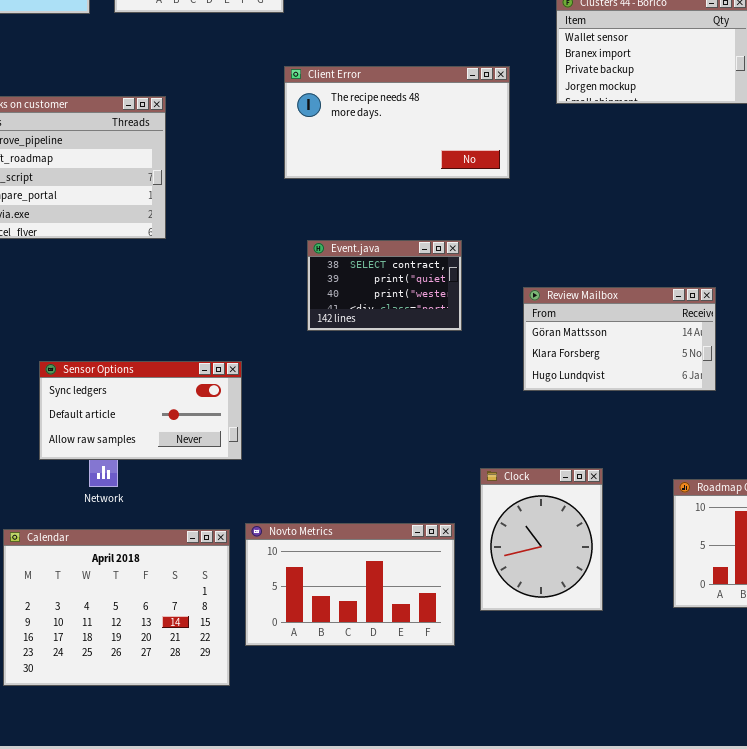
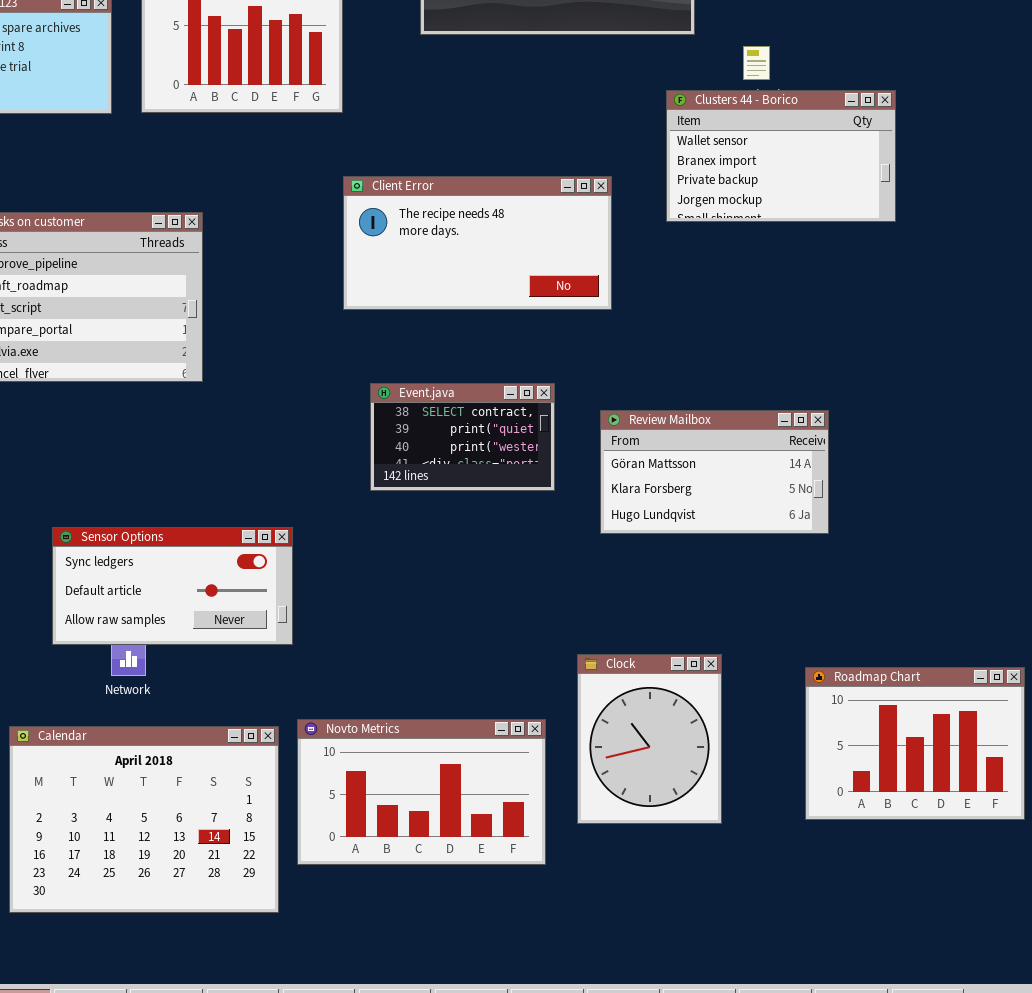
Review Mailbox: [523,287,716,391] -> [600,410,829,534], moved

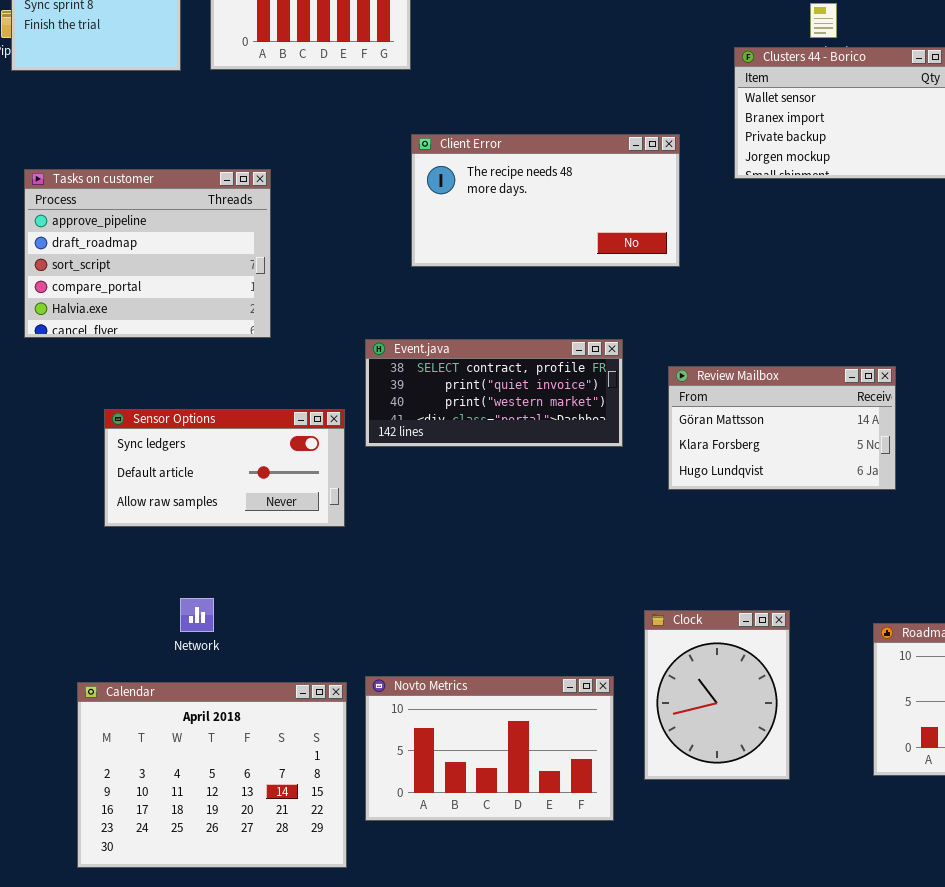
Event.java: [370,383,555,491] -> [365,339,623,447], resized
Sensor Options: [52,527,293,645] -> [104,409,345,527], moved

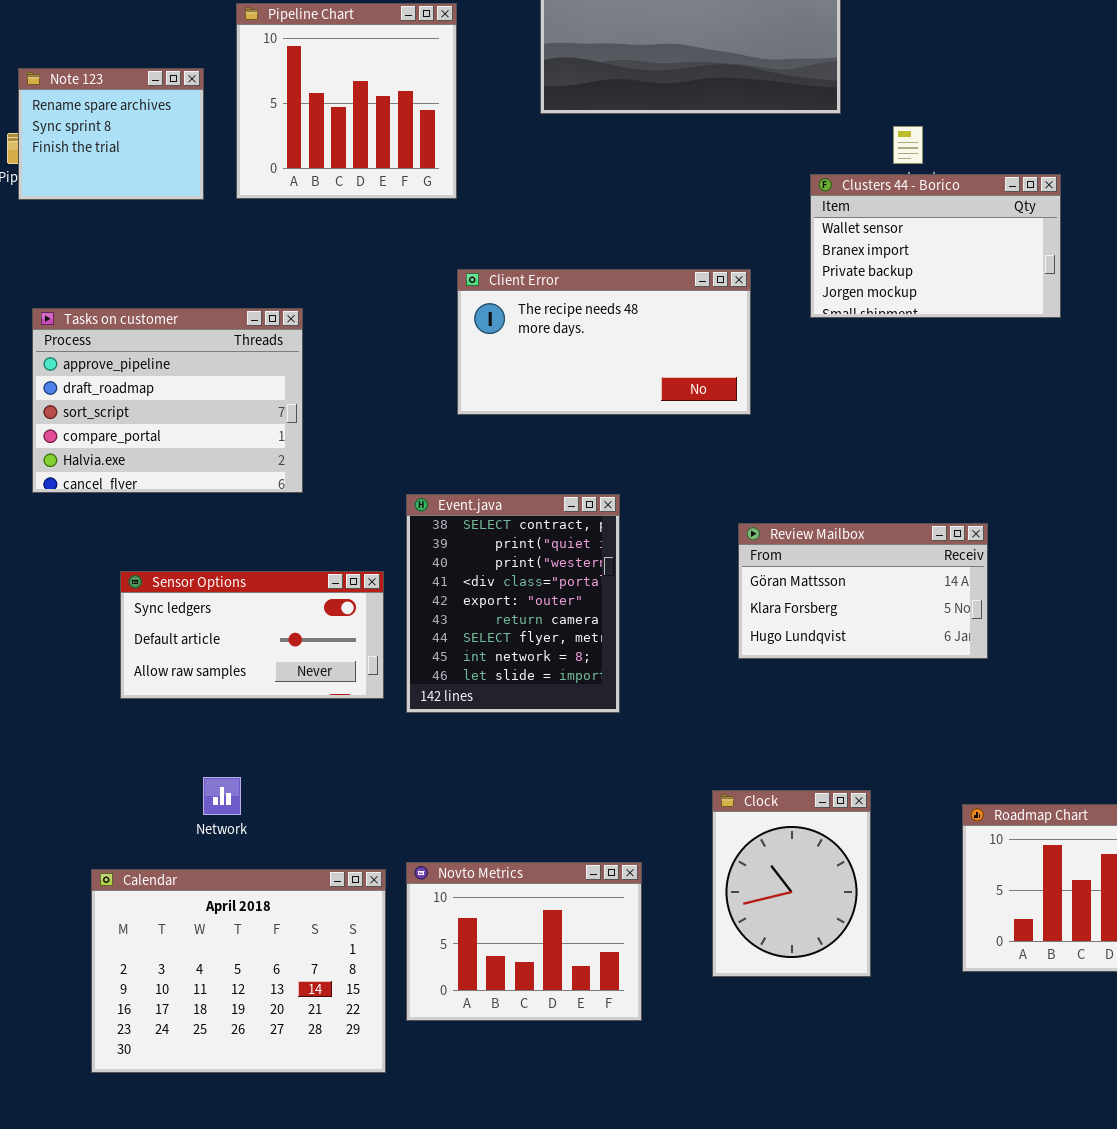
Event.java: [365,339,623,447] -> [406,494,620,713], resized
Novto Metrics: [365,676,614,821] -> [406,862,642,1021], resized

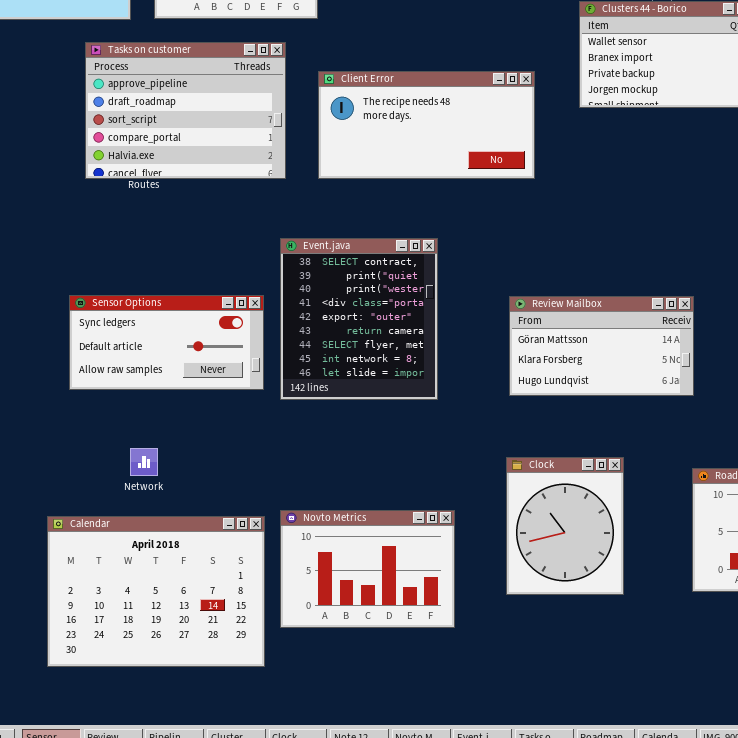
Tasks on customer: [32,308,303,493] -> [85,42,286,179], moved
Review Mailbox: [738,523,988,659] -> [509,296,694,396], moved

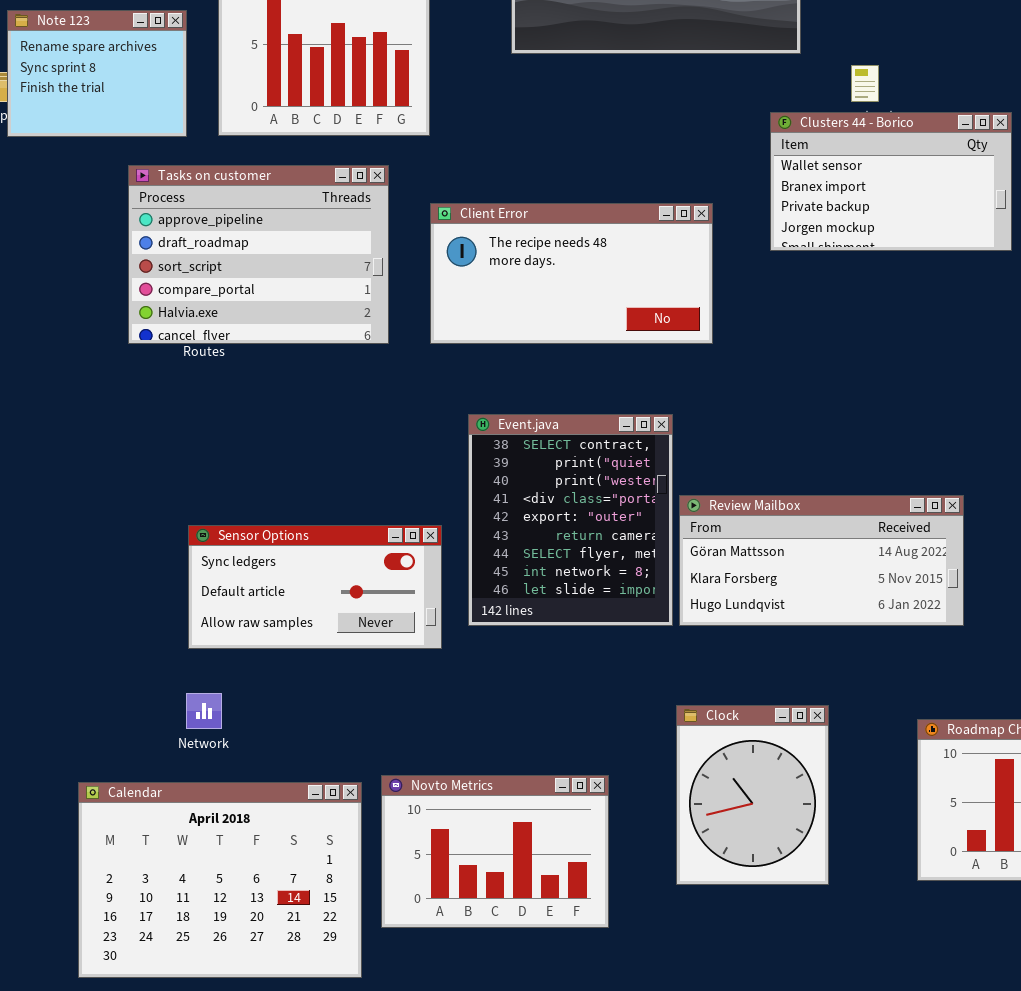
Event.java: [280,238,438,400] -> [468,414,673,626], moved
Sensor Options: [69,295,264,390] -> [188,525,442,649], moved
Review Mailbox: [509,296,694,396] -> [679,495,964,626], resized

